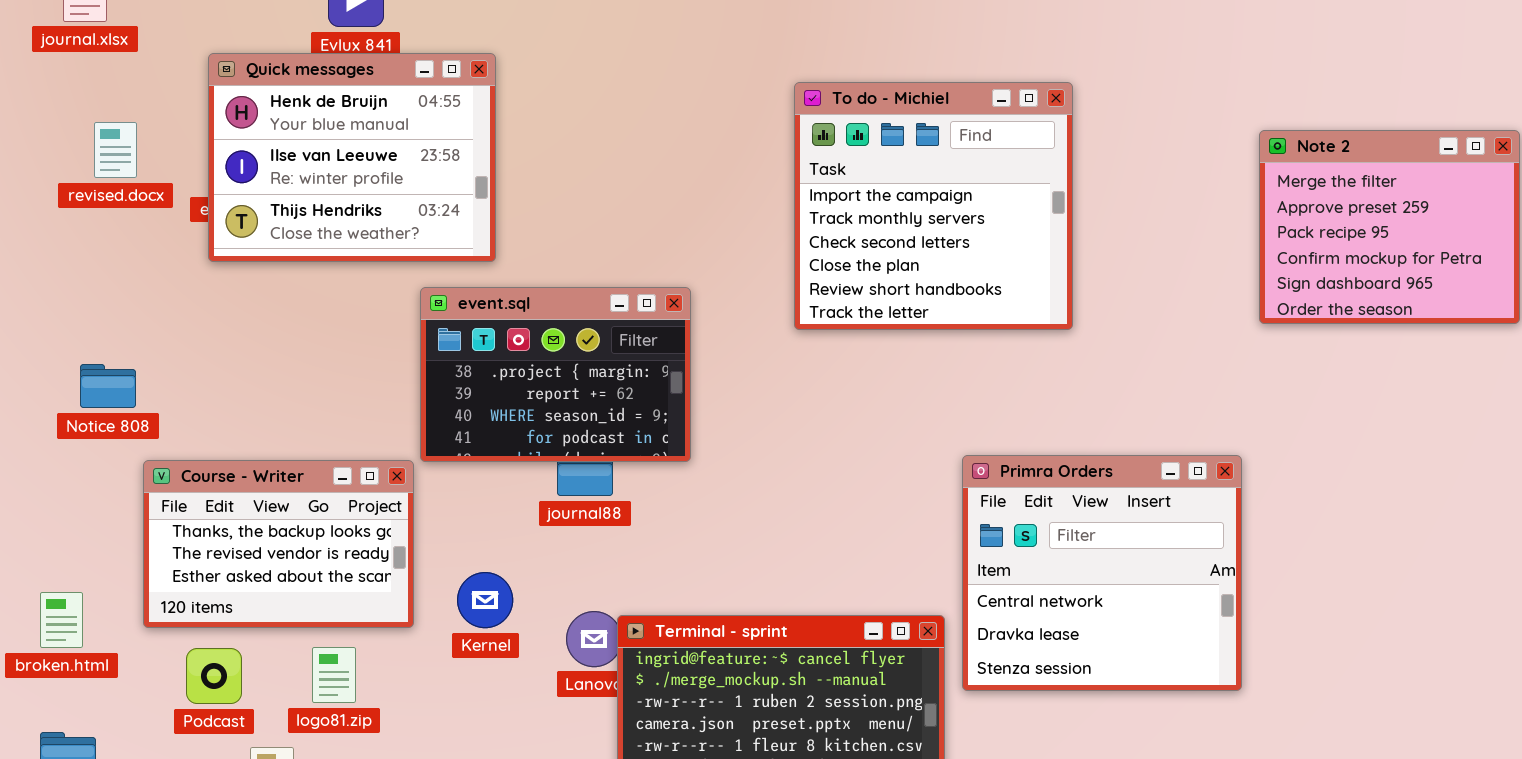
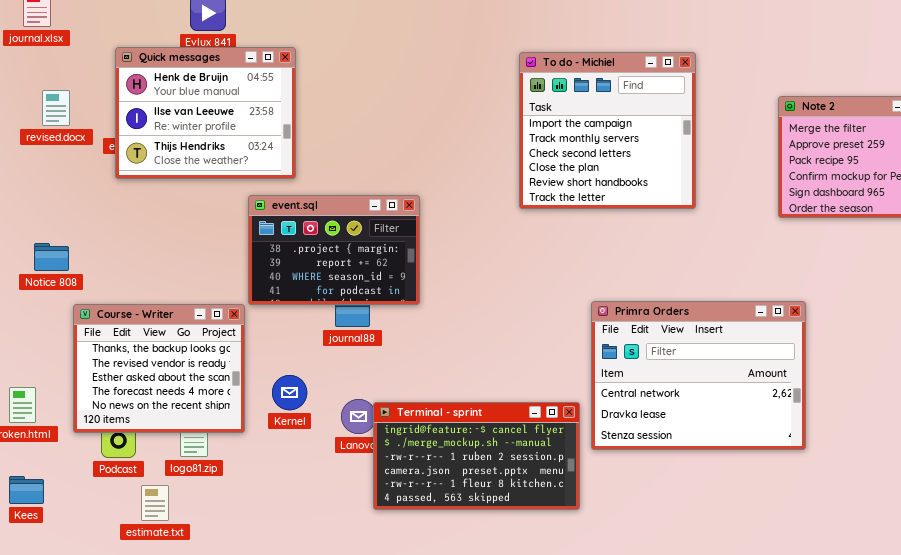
To do - Michiel: [794,82,1073,330] -> [519,52,696,209], moved
Primra Orders: [962,455,1242,691] -> [591,301,806,450], resized
Course - Writer: [143,460,414,628] -> [73,304,245,433], resized

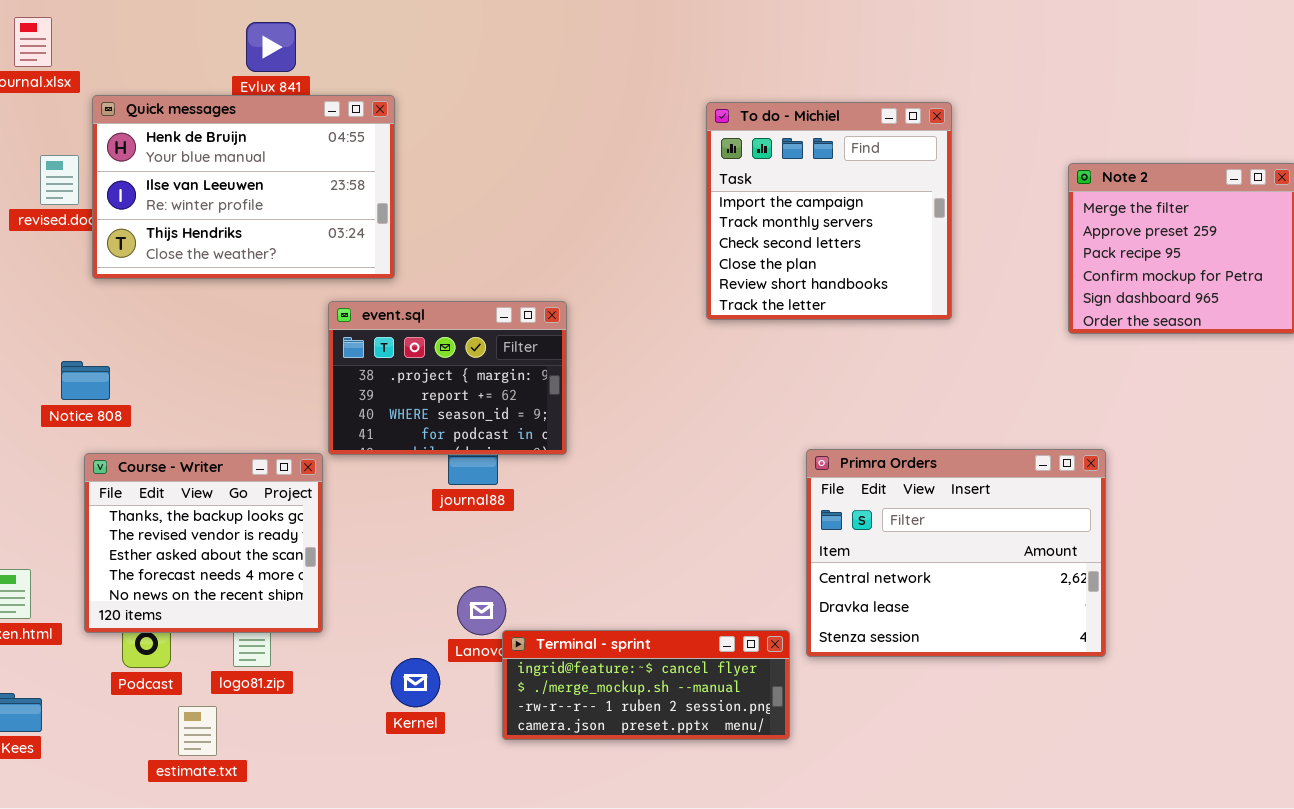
Quick messages: [115,47,296,179] -> [92,95,395,279], resized
Notice 808: [34,243,69,271] -> [61,361,110,400], moved
Kernel: [272,375,307,410] -> [391,658,440,707], moved
Terminal - sprint: [373,402,580,510] -> [502,630,790,740], resized

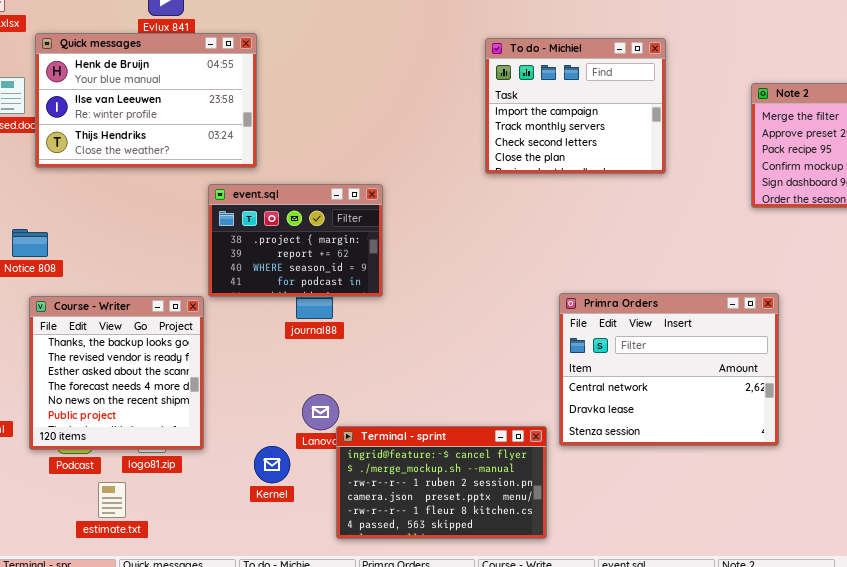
To do - Michiel: [706,102,952,320] -> [485,38,666,174], resized
Course - Writer: [84,453,323,633] -> [29,296,204,450], resized
Terminal - sprint: [502,630,790,740] -> [336,426,547,539], resized

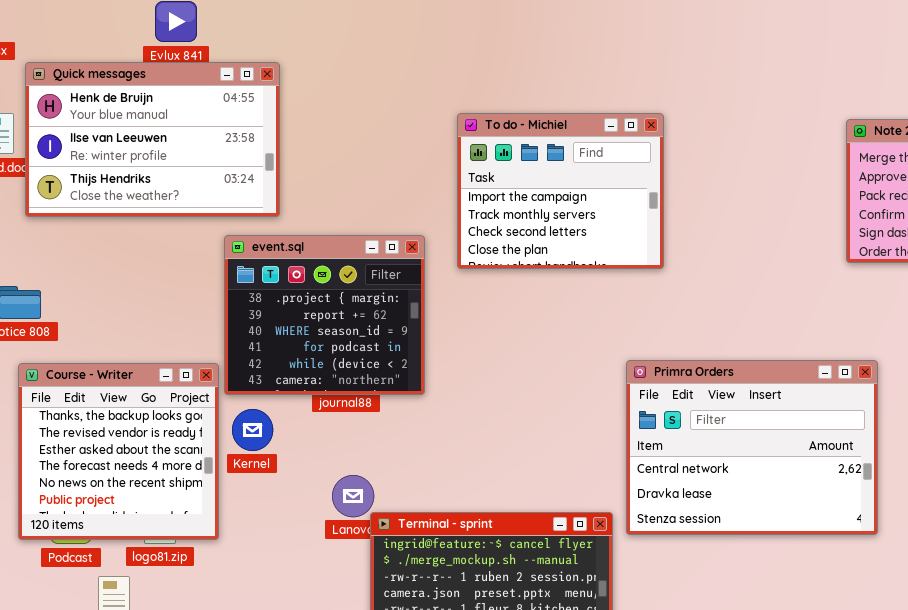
To do - Michiel: [485,38,666,174] -> [457,113,664,269], moved
event.sql: [208,184,383,297] -> [224,235,425,395], resized
Kernel: [254,446,290,483] -> [232,409,273,451], moved

